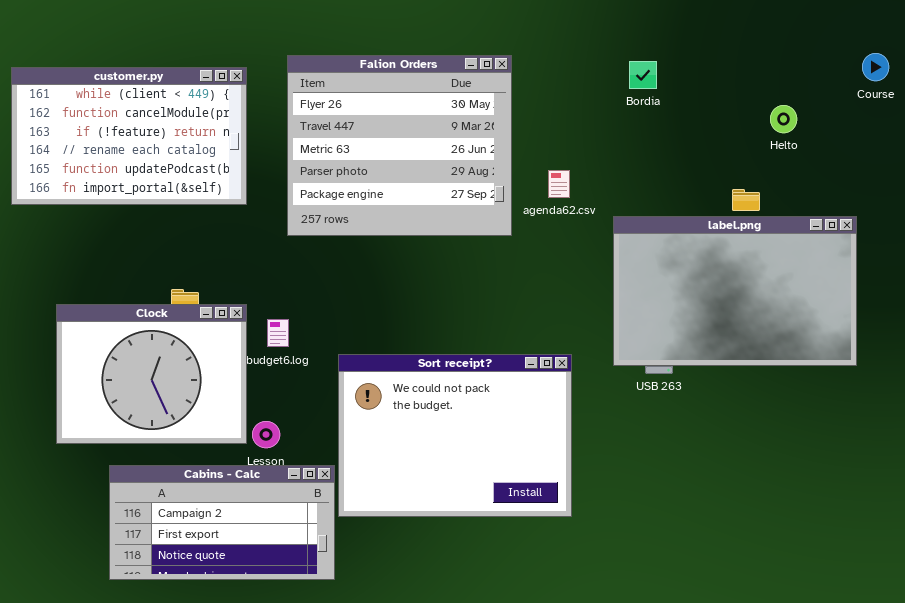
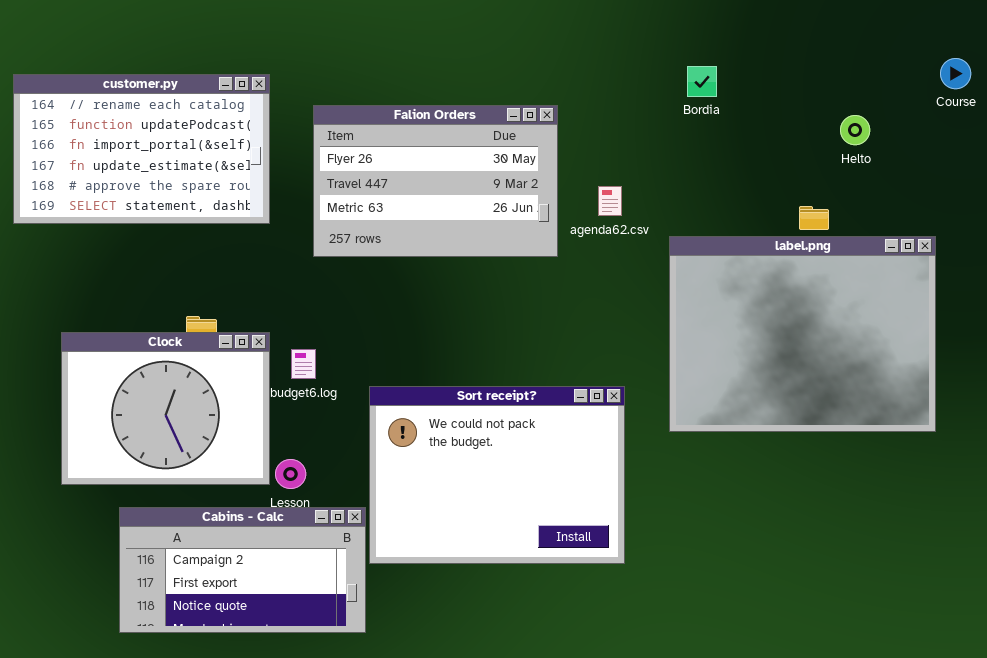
Falion Orders: [287,55,512,236] -> [313,105,558,257], resized
customer.py: [11,67,247,205] -> [13,74,270,224], scrolled down 3 rows
label.png: [613,216,857,366] -> [669,236,936,432], resized

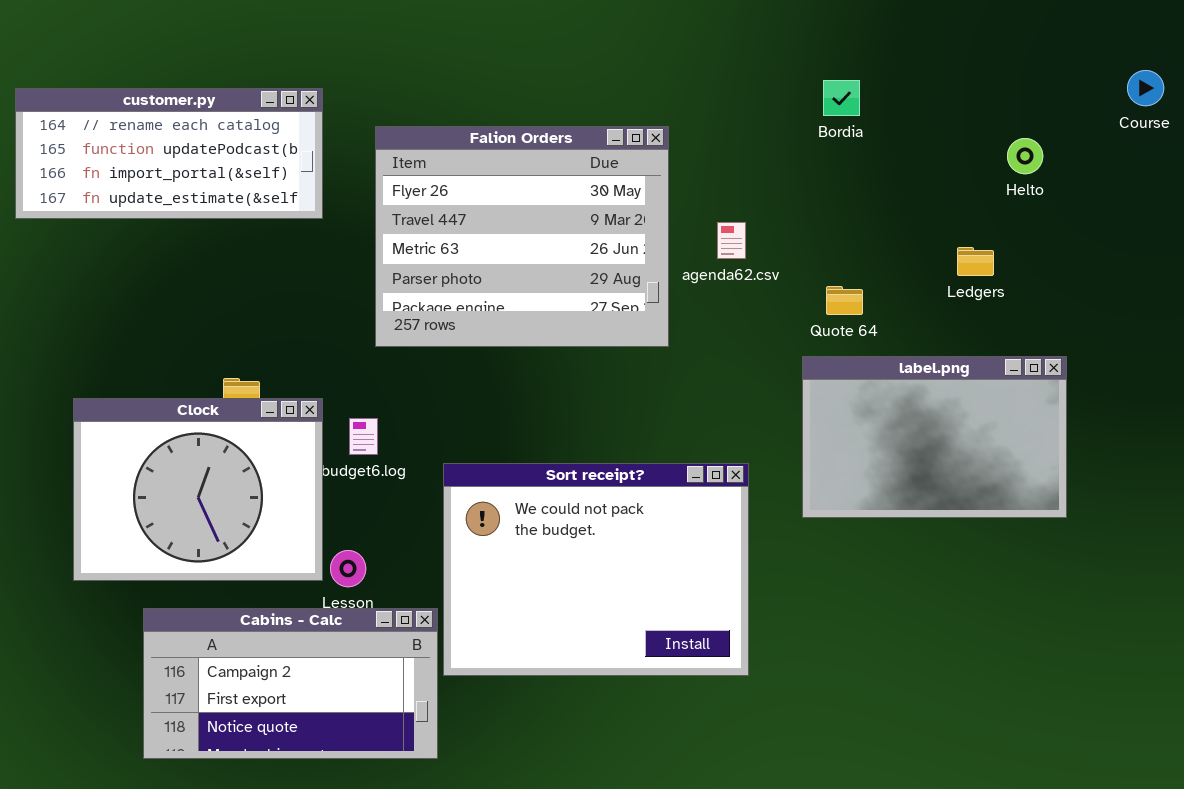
customer.py: [13,74,270,224] -> [15,88,323,219], resized
Falion Orders: [313,105,558,257] -> [375,126,669,347], resized
label.png: [669,236,936,432] -> [802,356,1067,518], resized

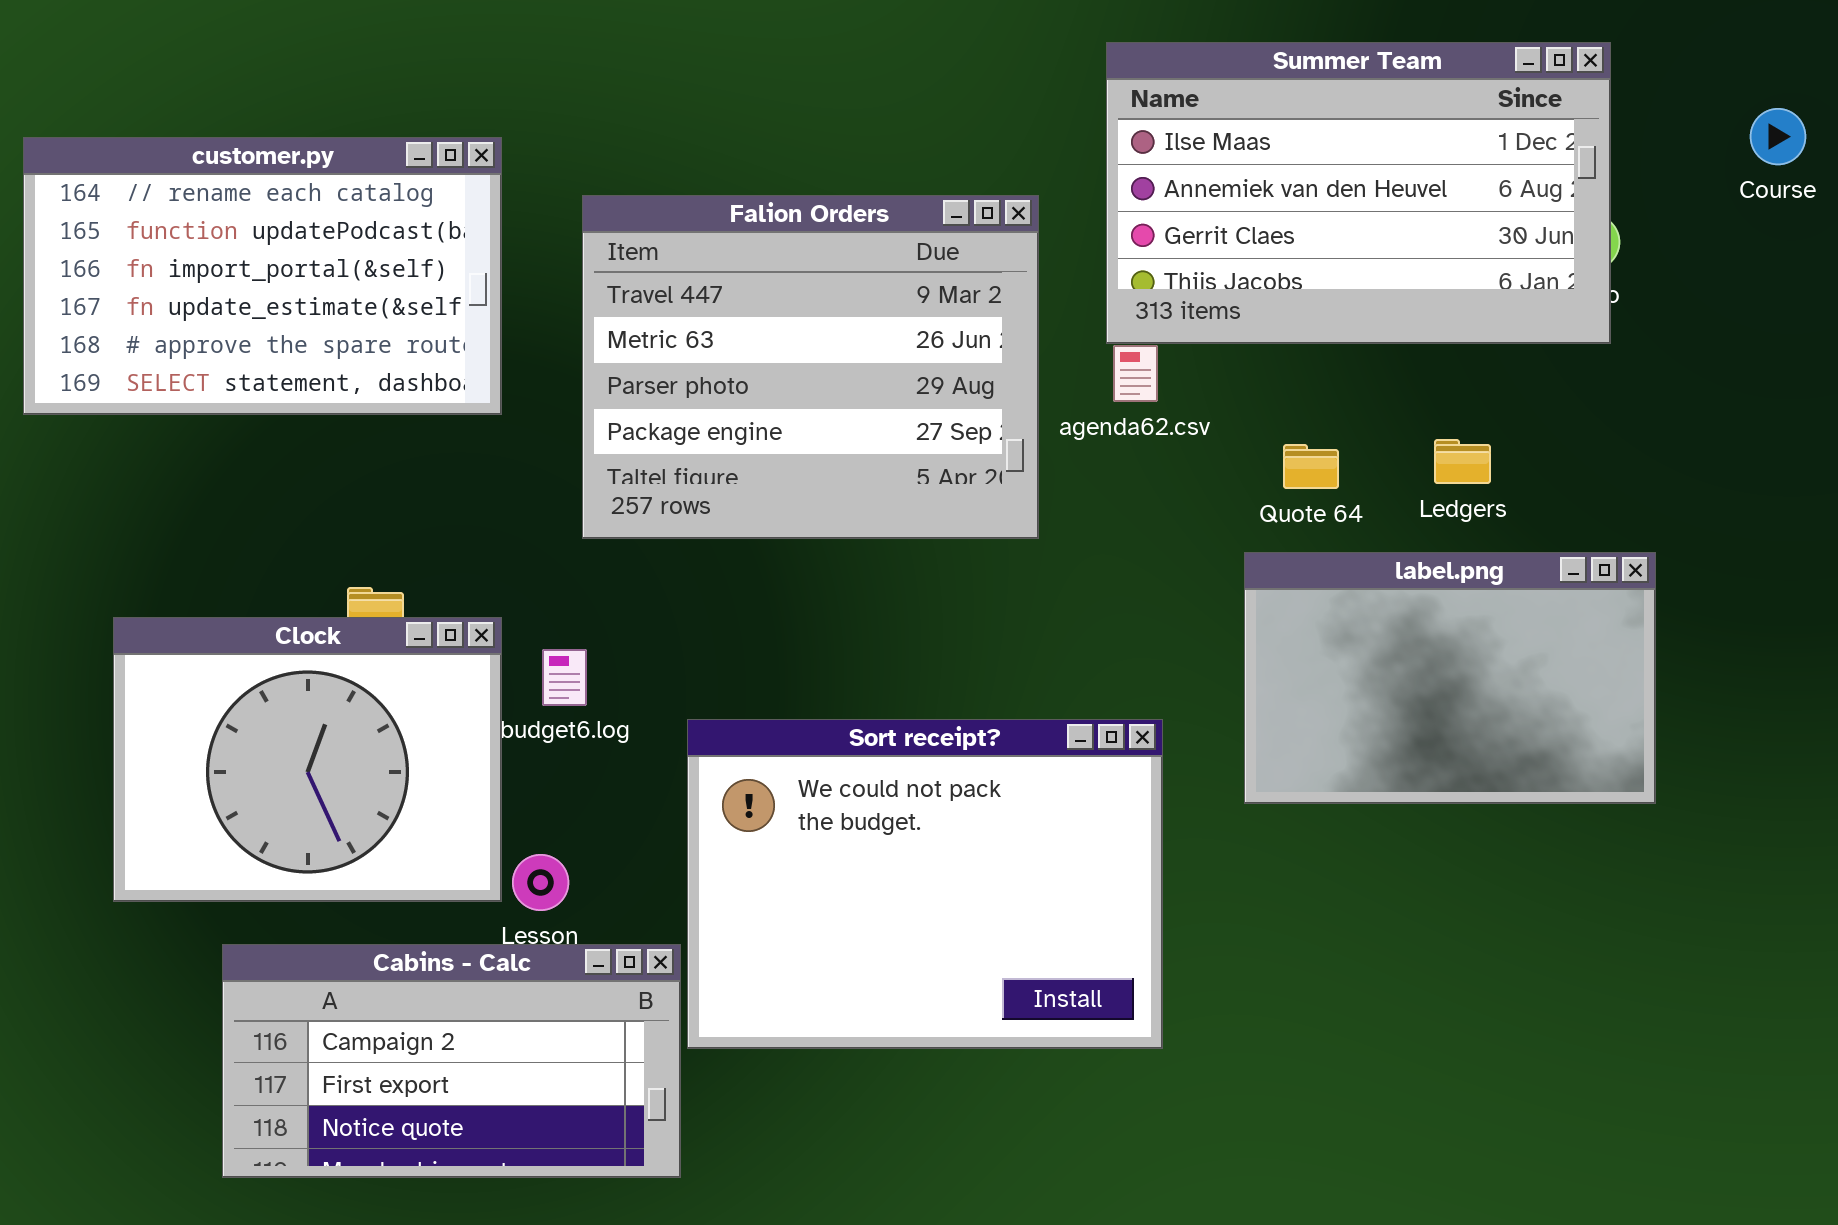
Summer Team: none -> [1106,42,1611,344], opened
customer.py: [15,88,323,219] -> [23,137,502,415], resized
Falion Orders: [375,126,669,347] -> [582,195,1039,539], scrolled down 1 row
Ledgers: [957,247,994,276] -> [1434,439,1491,484], moved

